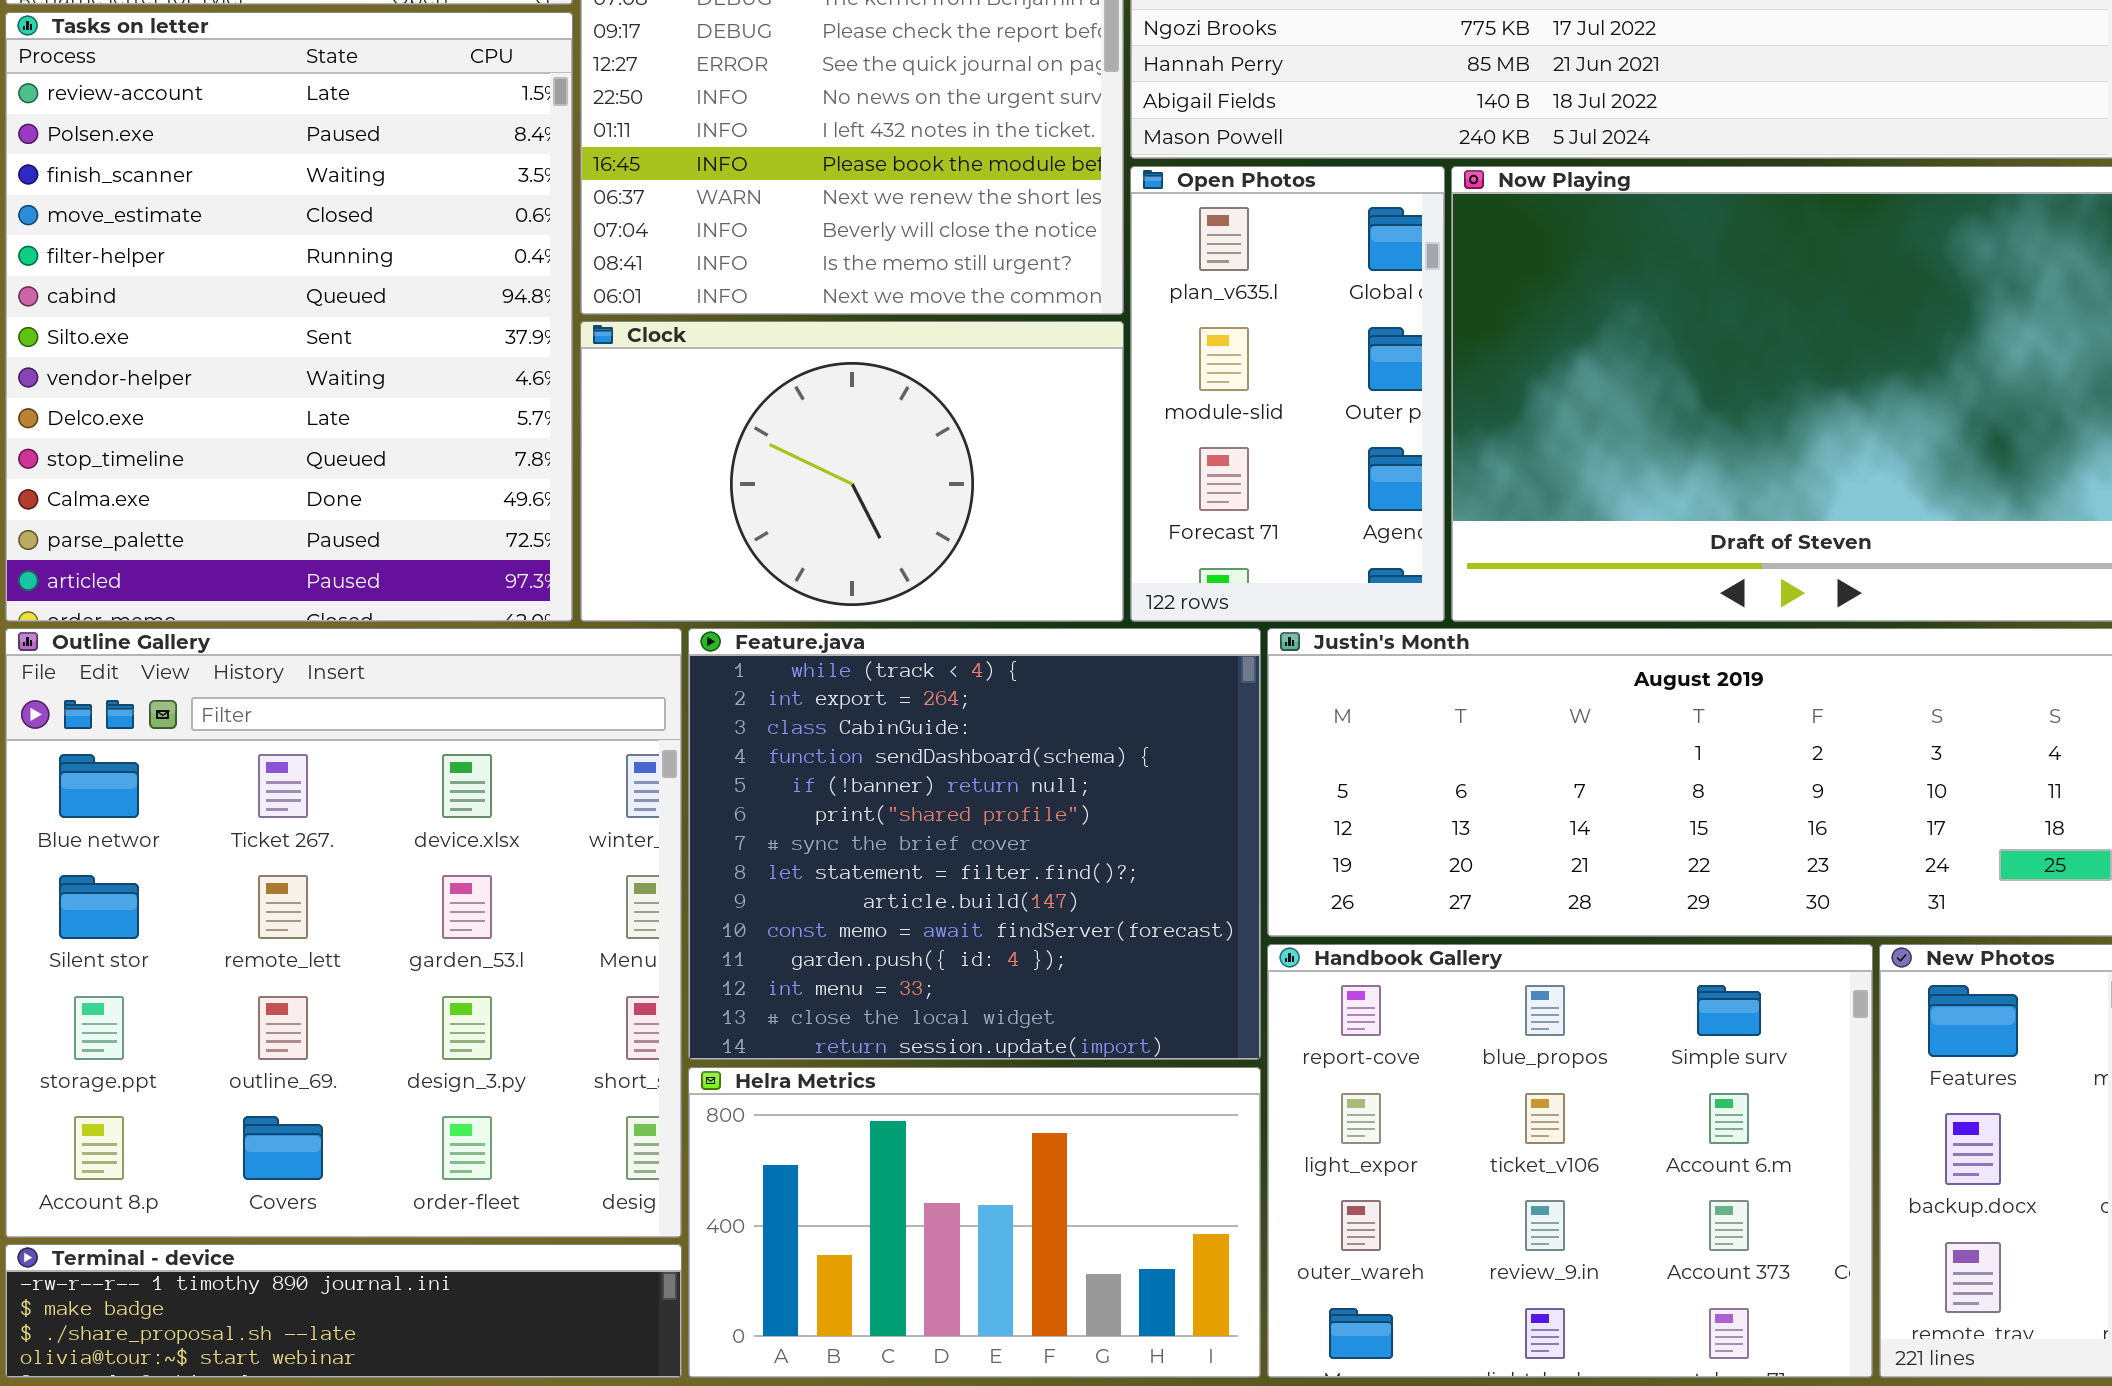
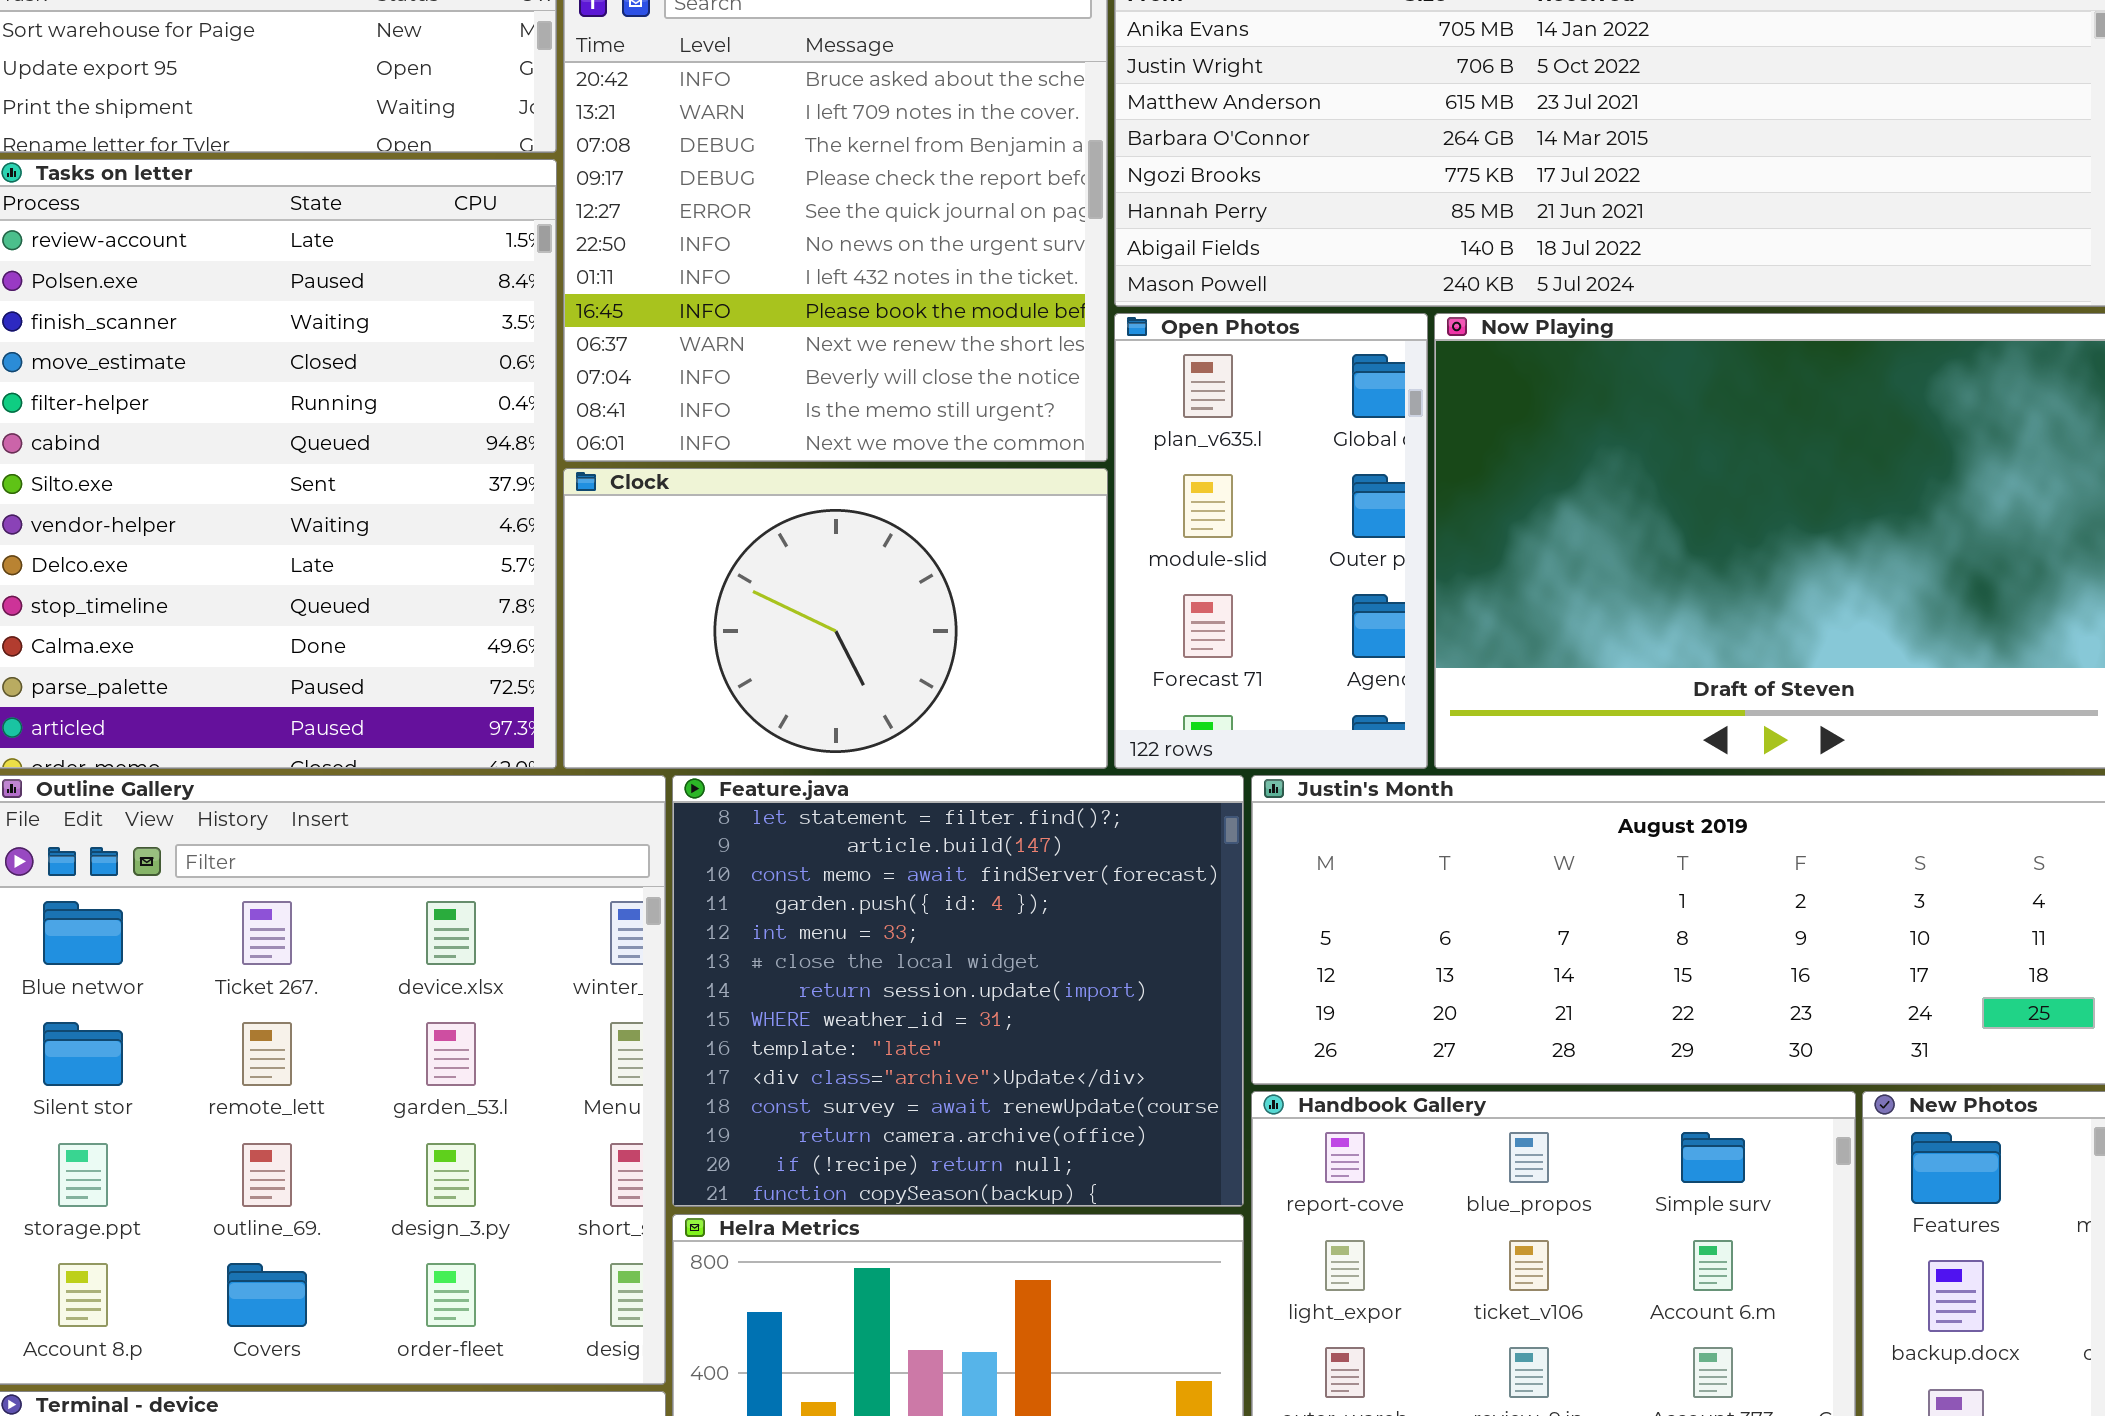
Feature.java: [688,628,1261,1060] -> [672,775,1244,1207], scrolled down 7 rows

